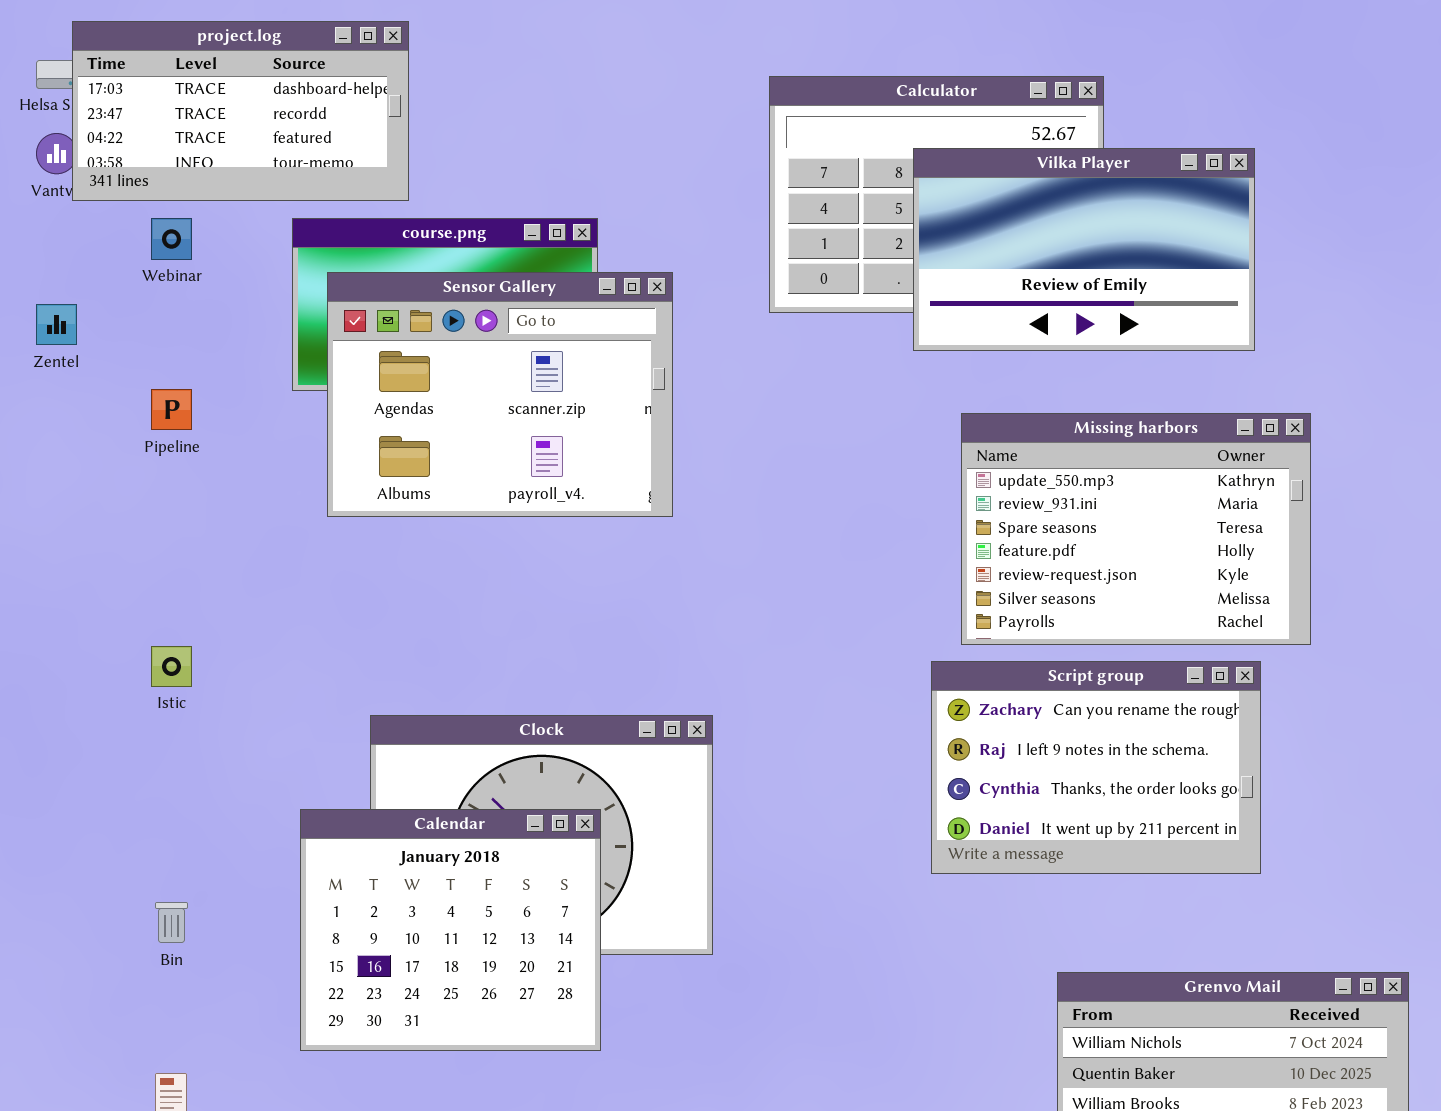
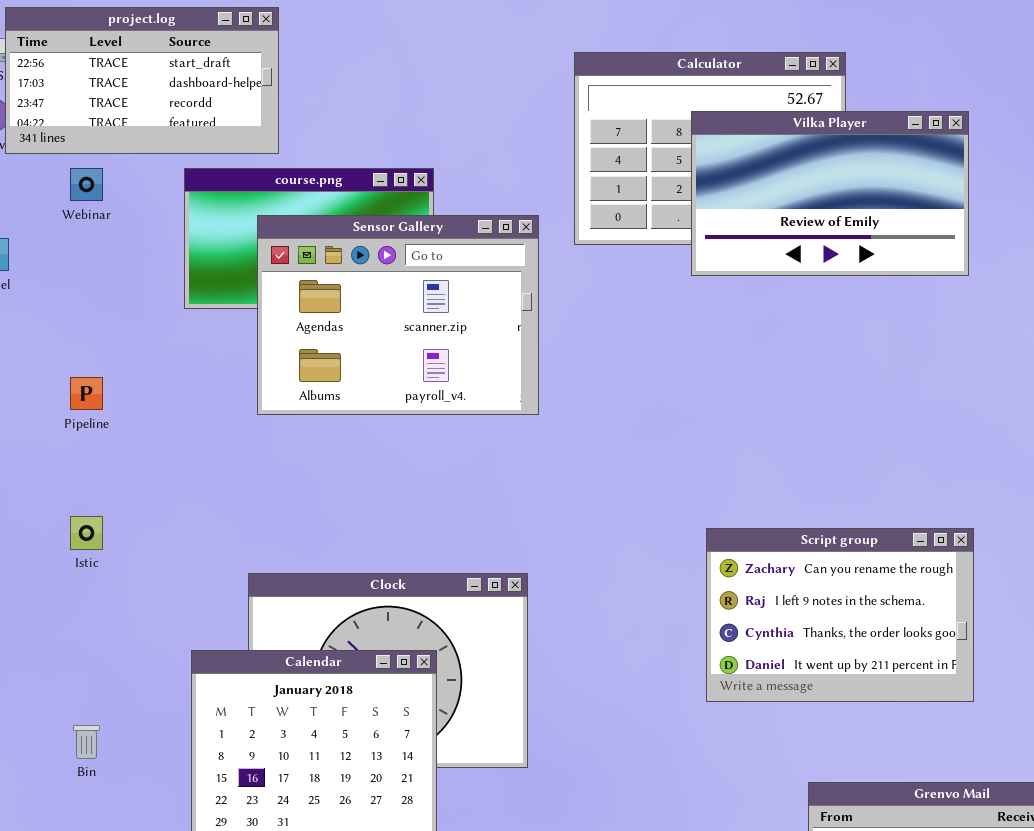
project.log: [72,21,409,201] -> [5,7,279,154], scrolled up 1 row
Sensor Gallery: [327,272,673,517] -> [257,215,539,415], moved
Pipeline: [151,389,192,430] -> [70,377,103,410], moved
Missing harbors: [961,413,1311,645] -> none, closed

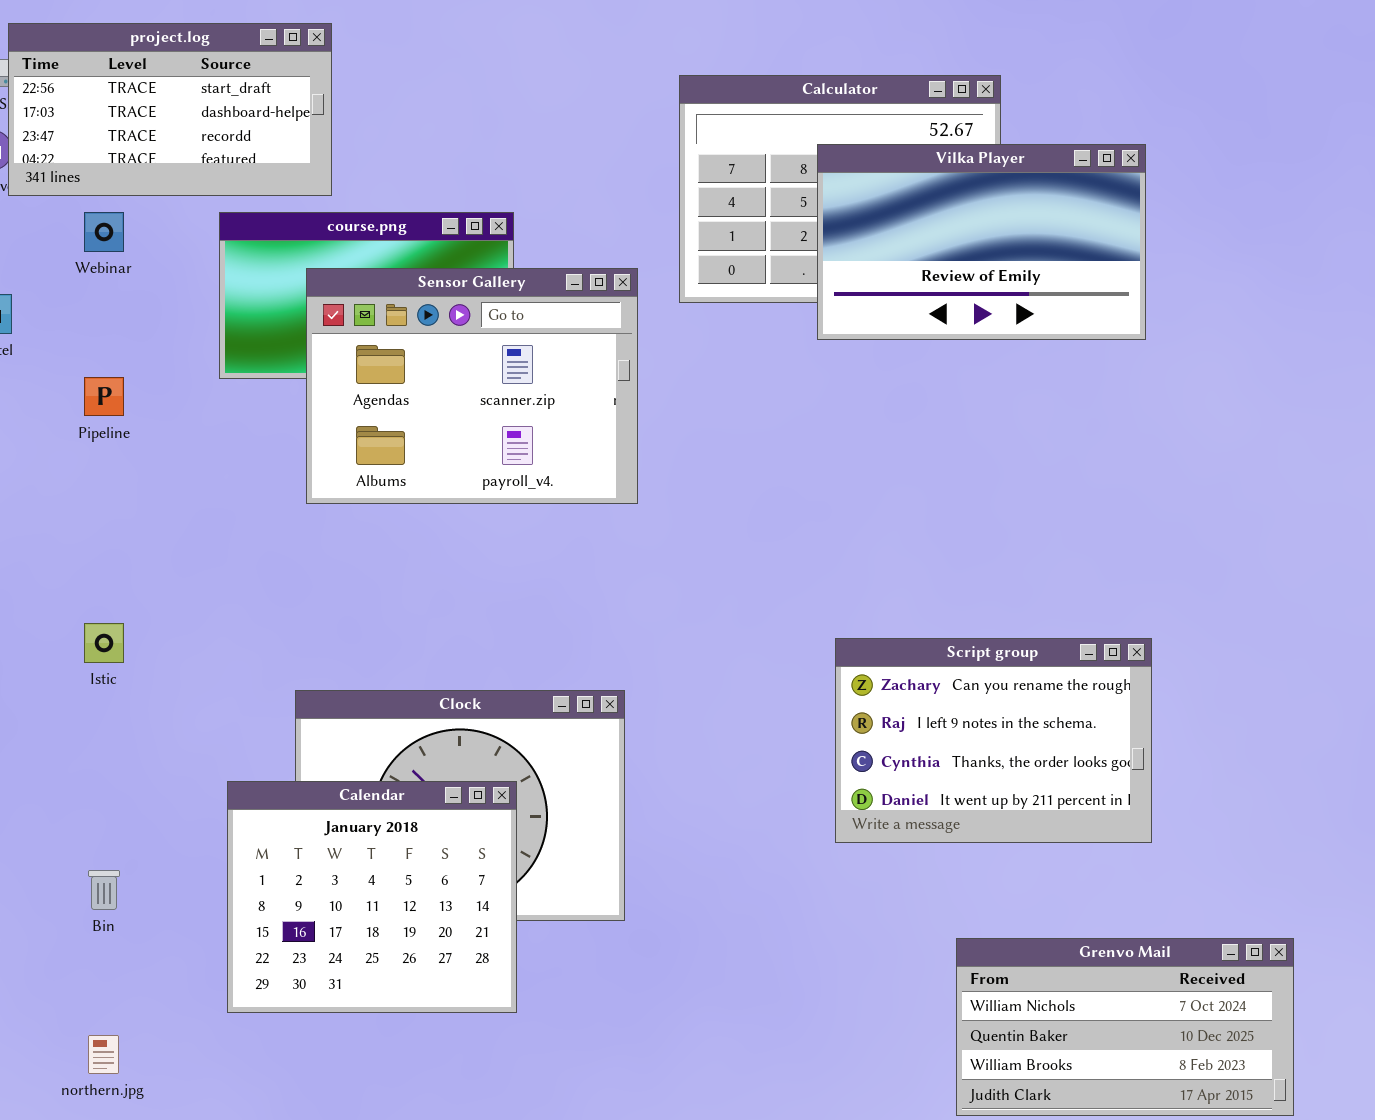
Pipeline: [70,377,103,410] -> [84,377,124,416], moved

